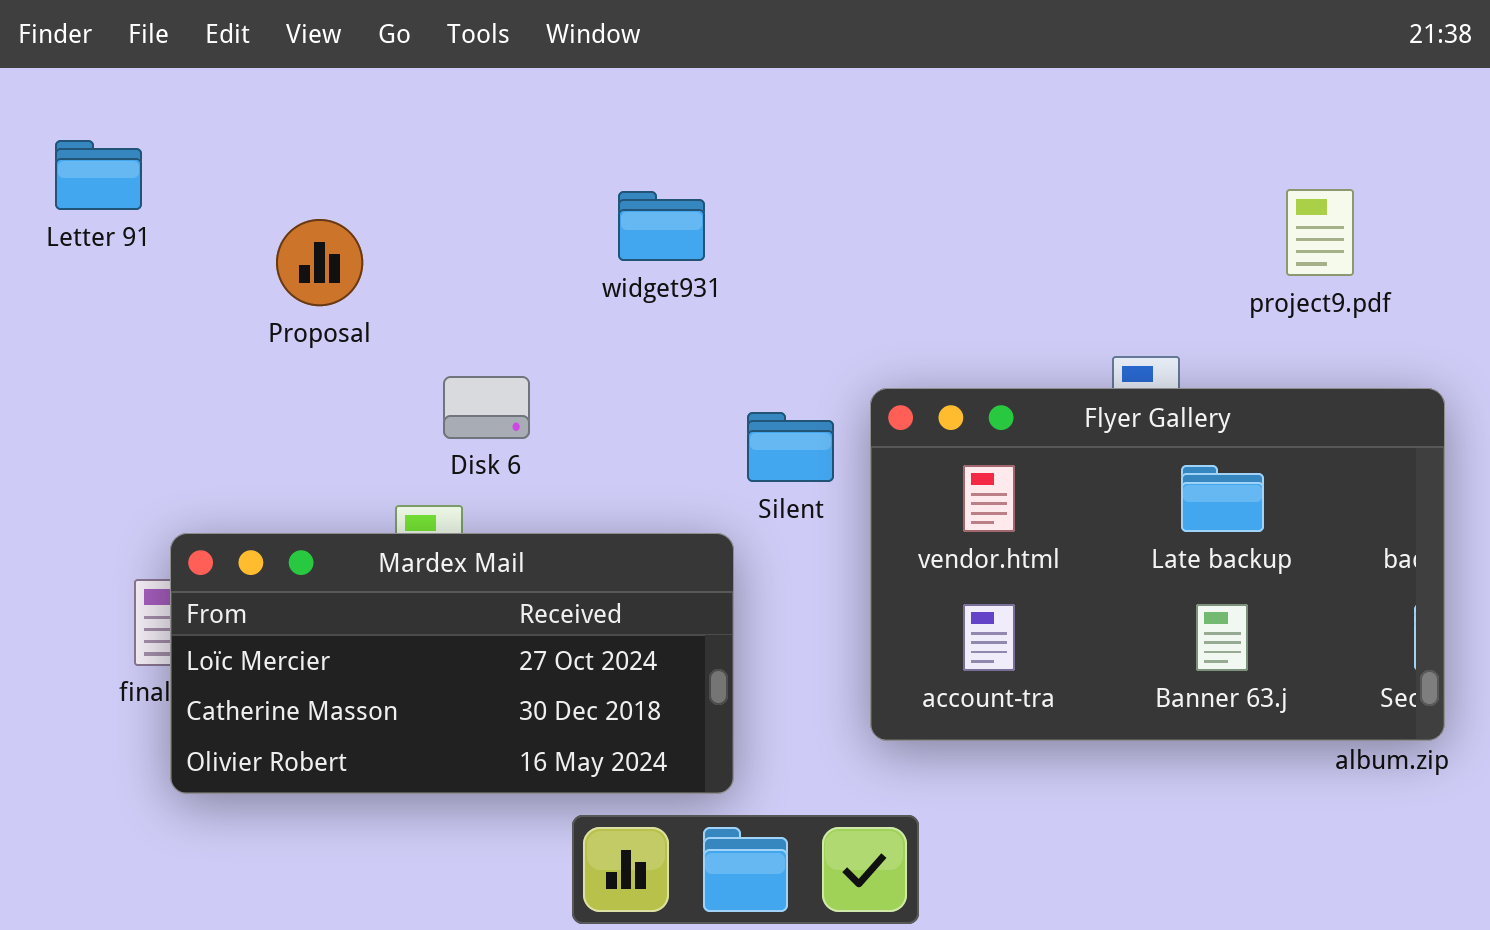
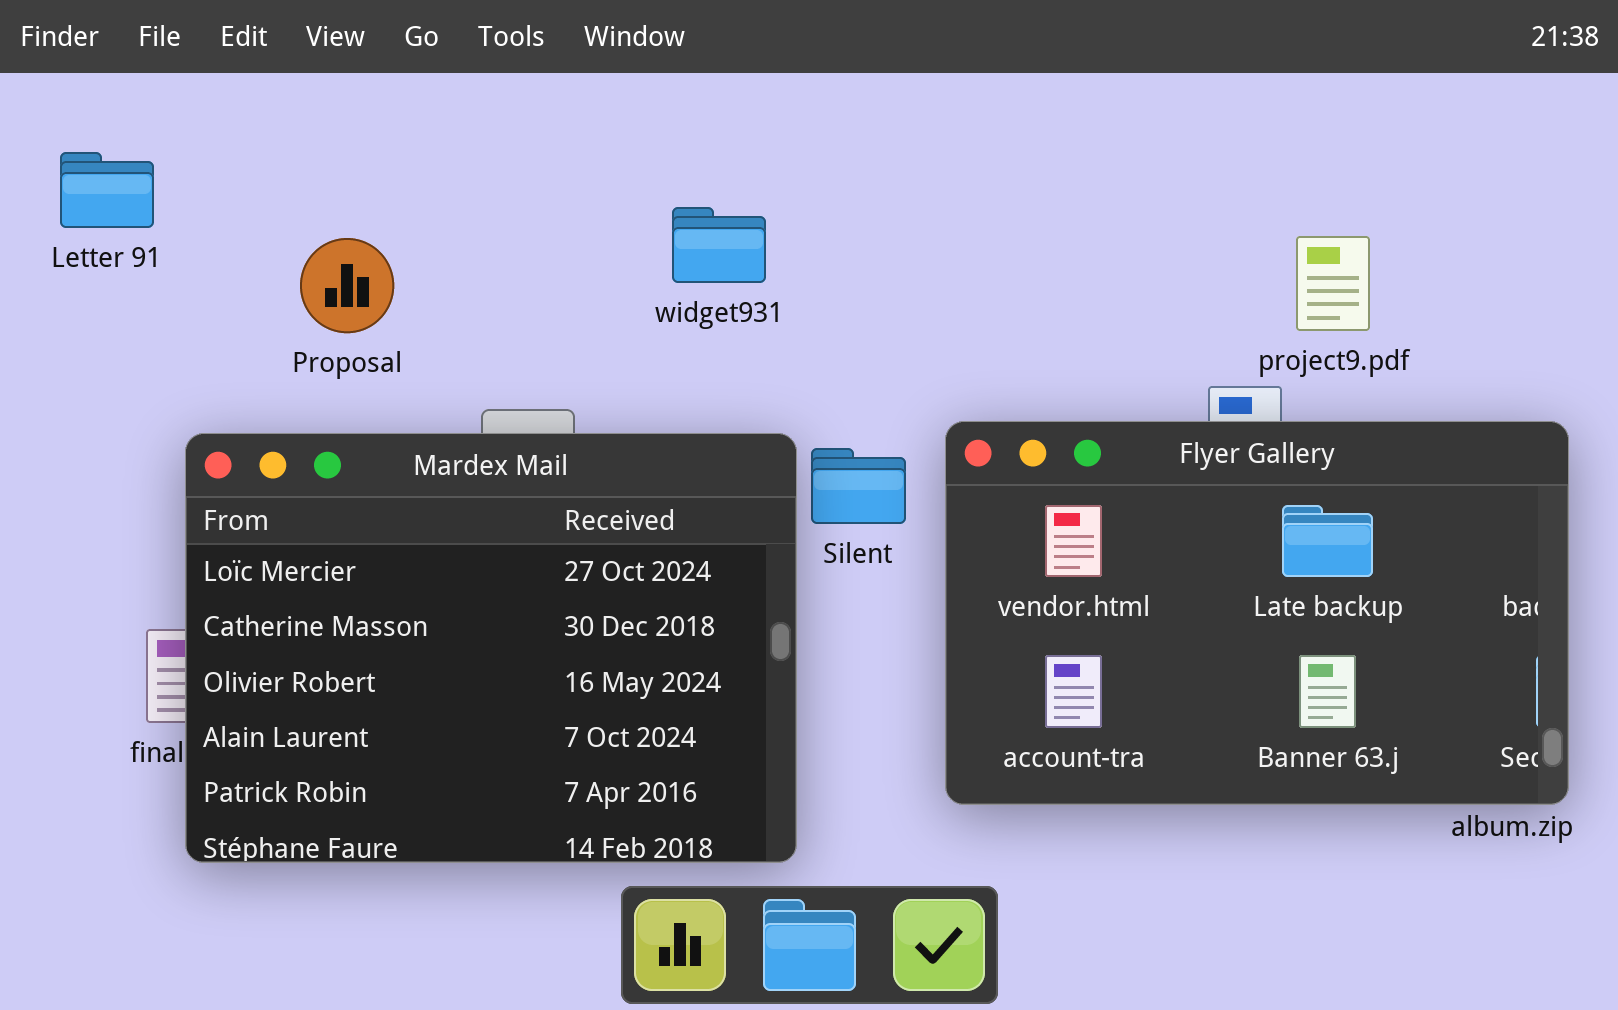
project9.pdf: [1286,189,1354,276] -> [1296,236,1370,331], moved
Mardex Mail: [170,533,734,794] -> [185,433,797,863], resized

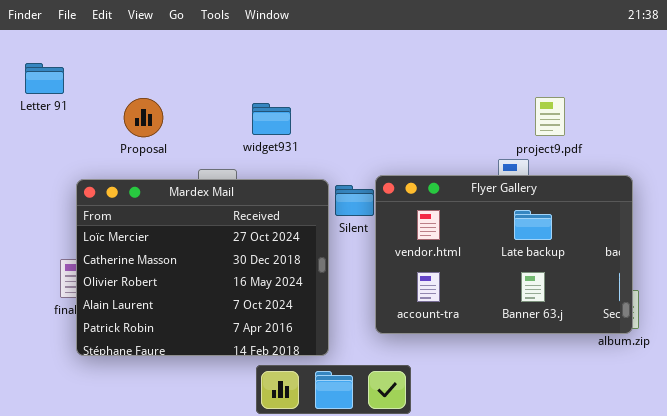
widget931: [672,207,766,283] -> [252,103,291,135], moved
Flyer Gallery: [945,421,1569,805] -> [375,175,633,334], moved

